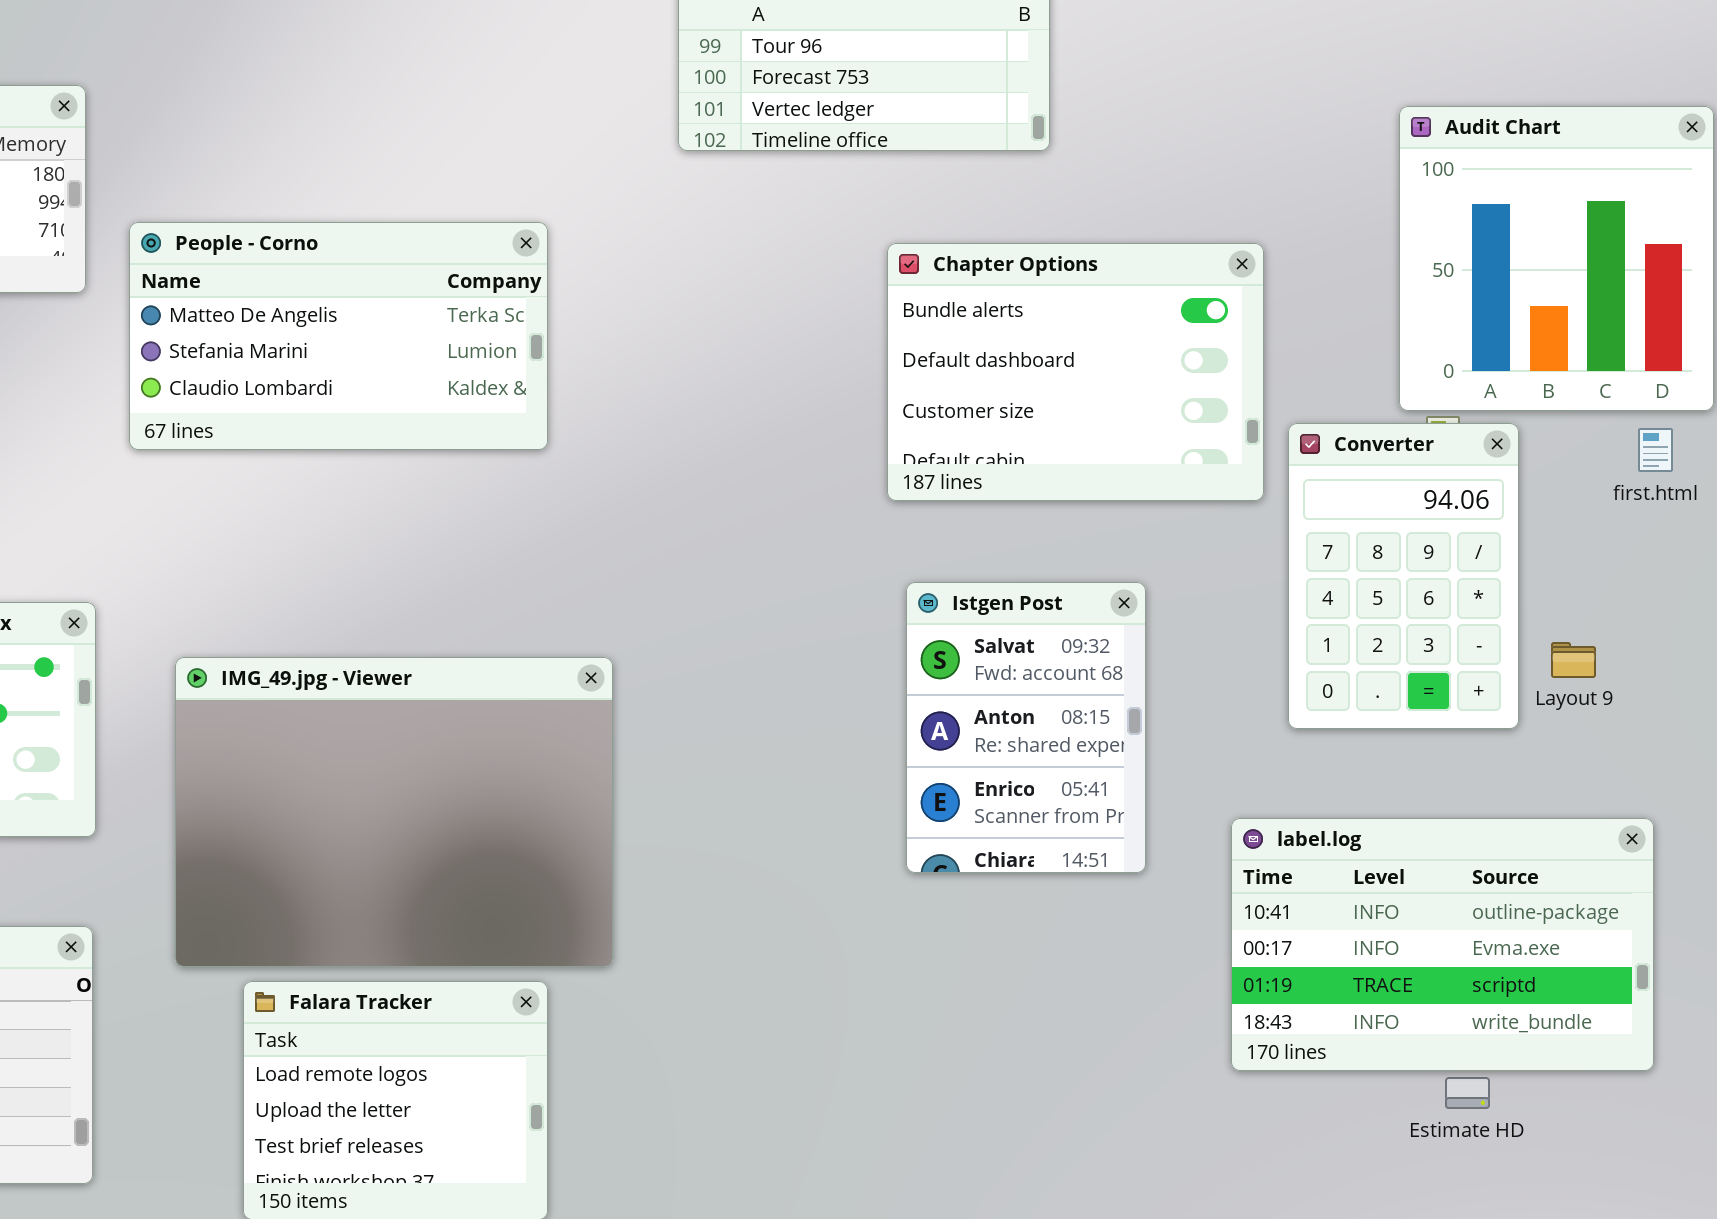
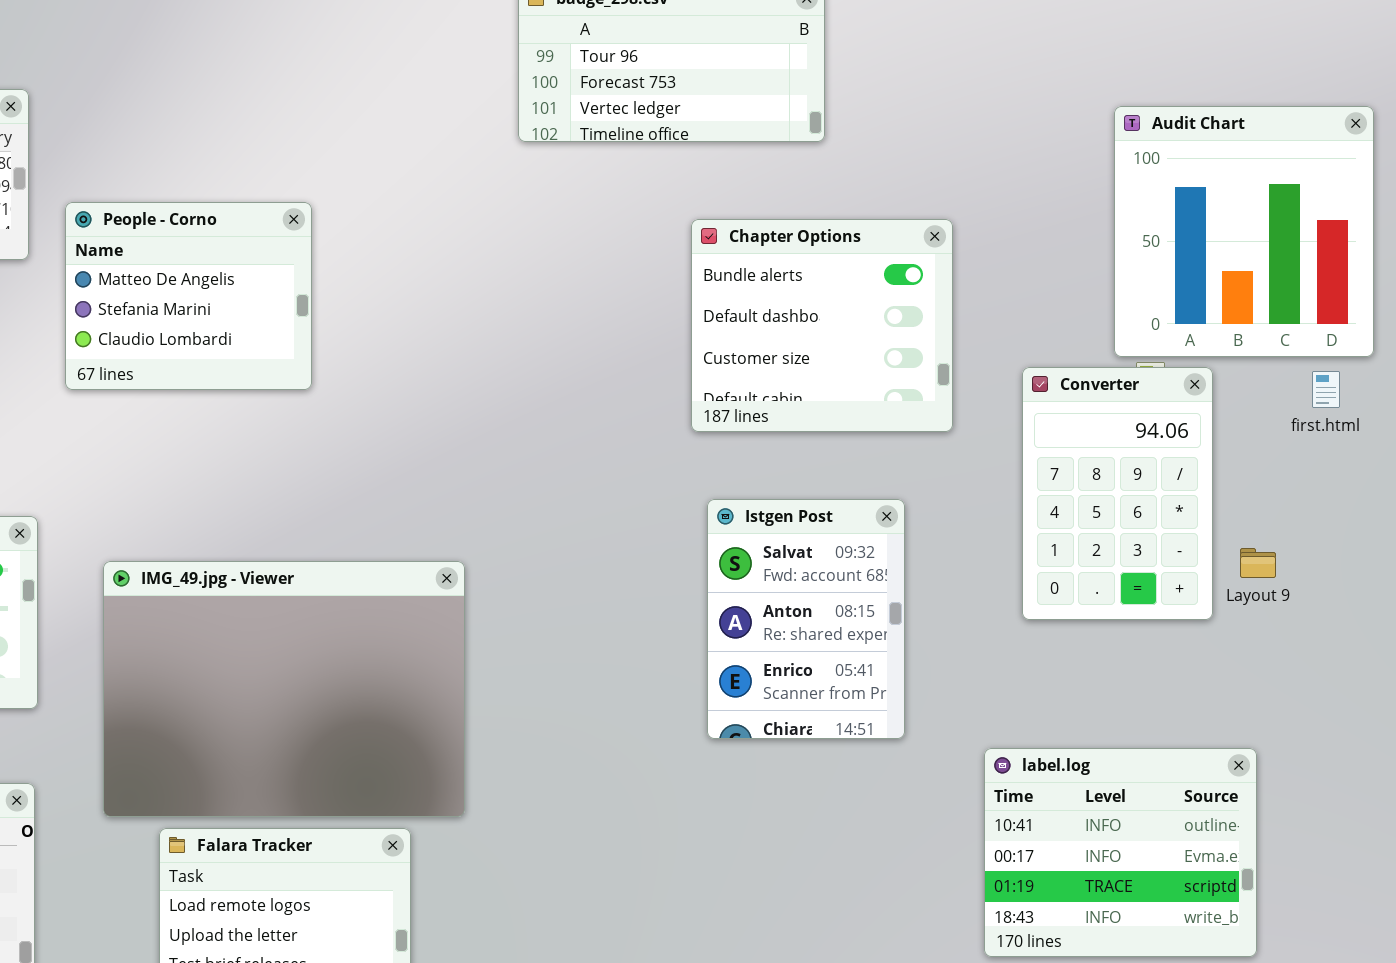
People - Corno: [129,222,548,450] -> [65,202,312,390], resized
Chapter Options: [887,243,1264,501] -> [691,219,953,432], resized
label.log: [1231,818,1654,1071] -> [984,748,1257,957], moved, resized

